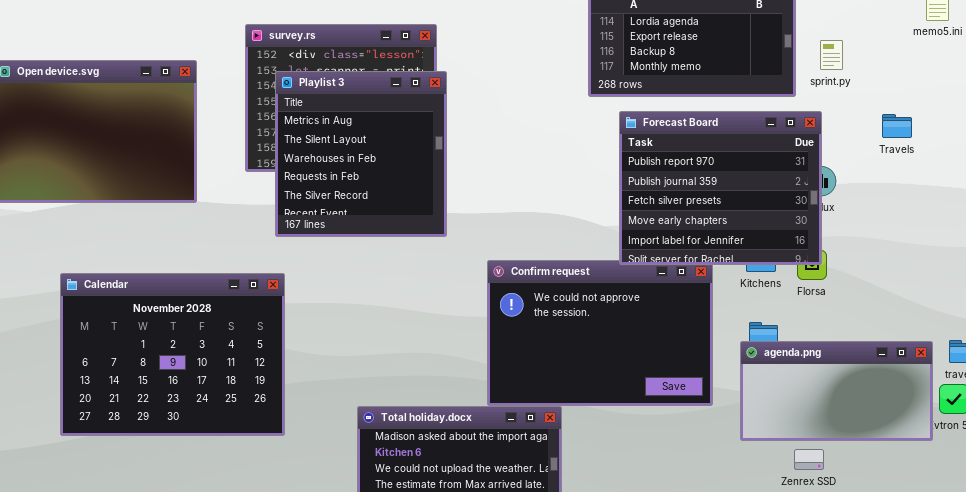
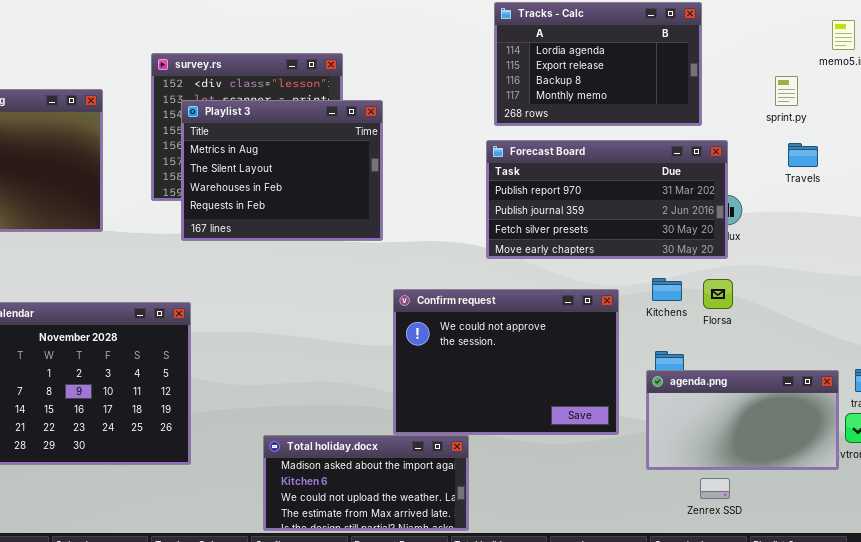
sprint.py: [820,40,843,70] -> [775,76,798,106], moved
Playlist 3: [275,71,447,237] -> [181,100,383,241], resized
Forecast Board: [619,111,822,265] -> [486,140,728,259], resized

